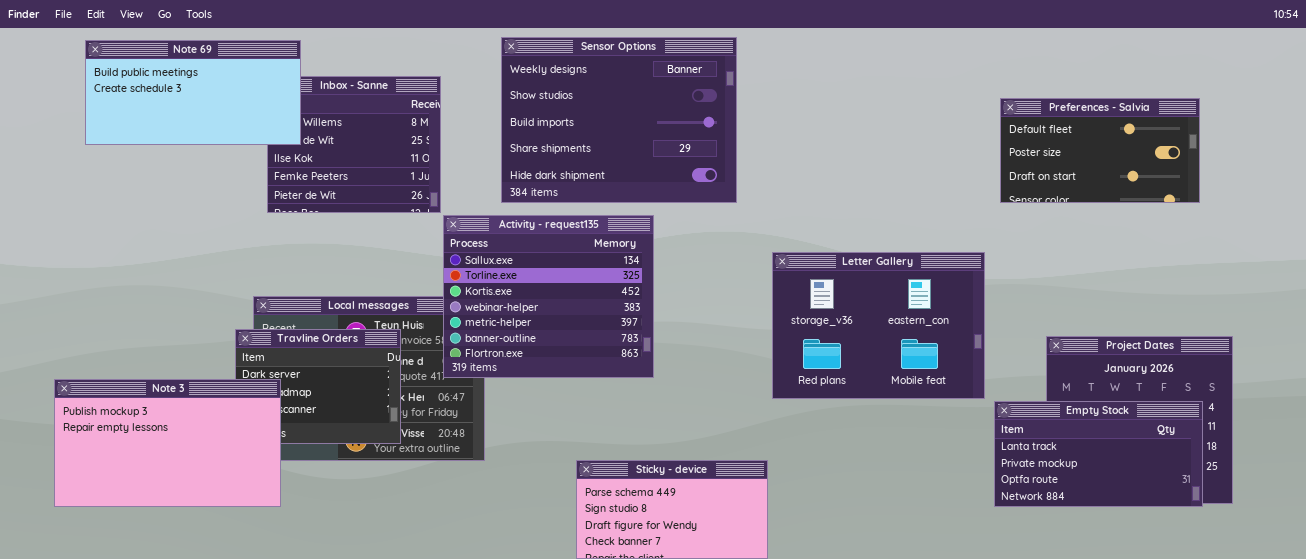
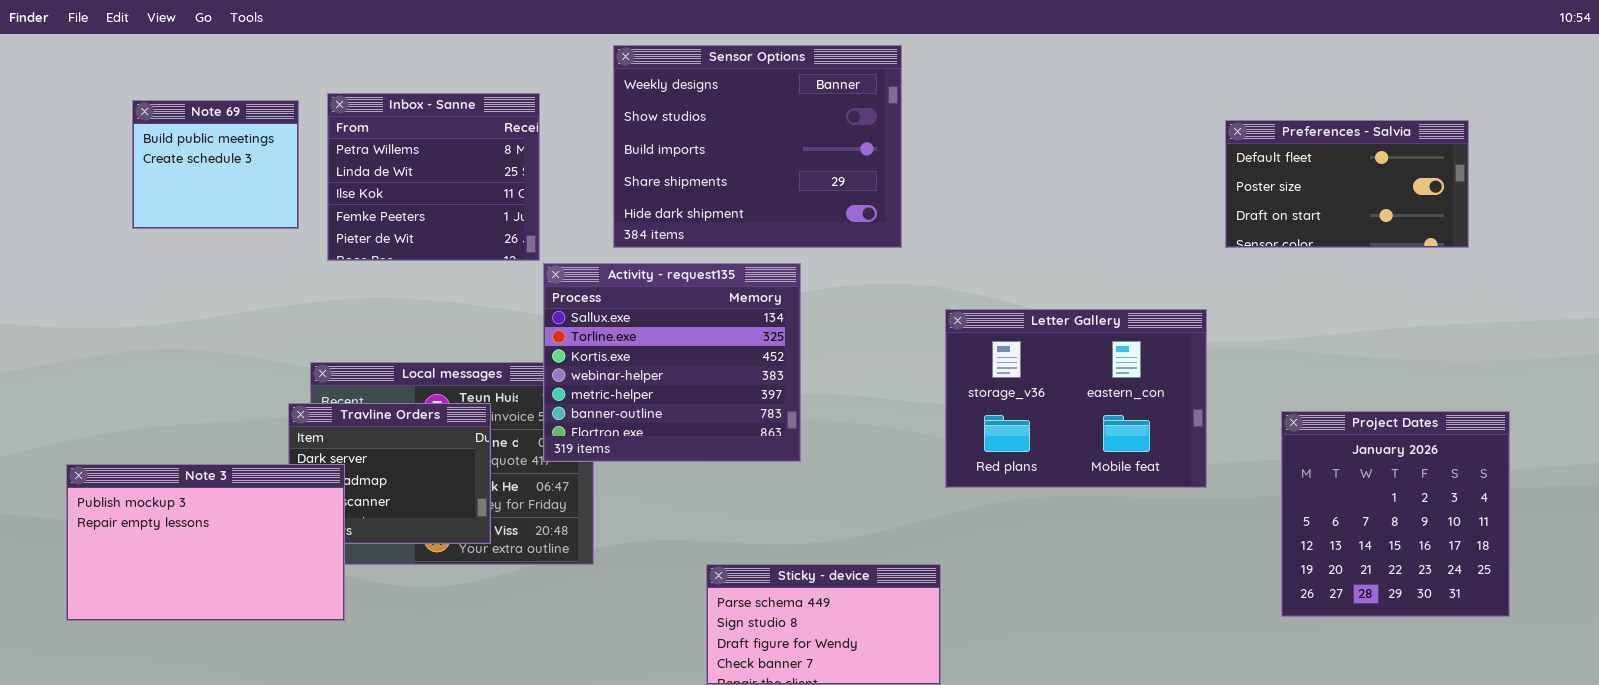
Note 69: [85,40,301,145] -> [132,100,299,229], moved, resized
Empty Stock: [994,401,1203,507] -> none, closed

